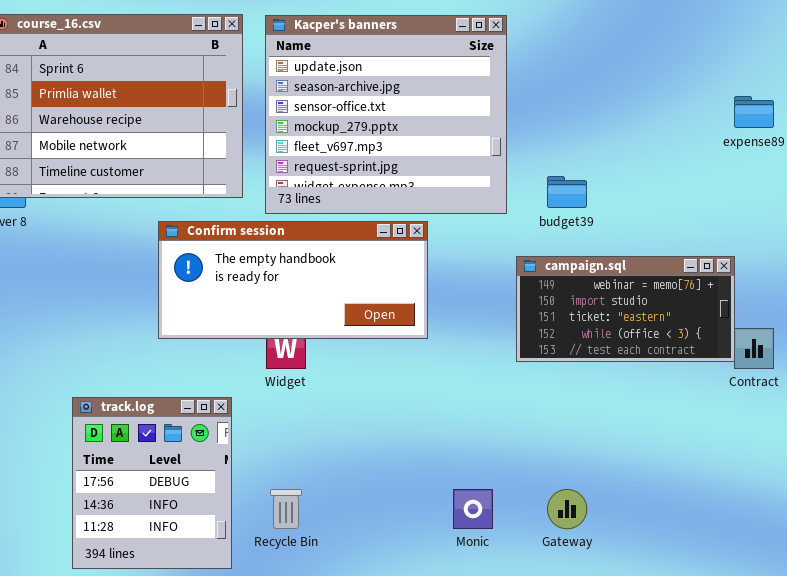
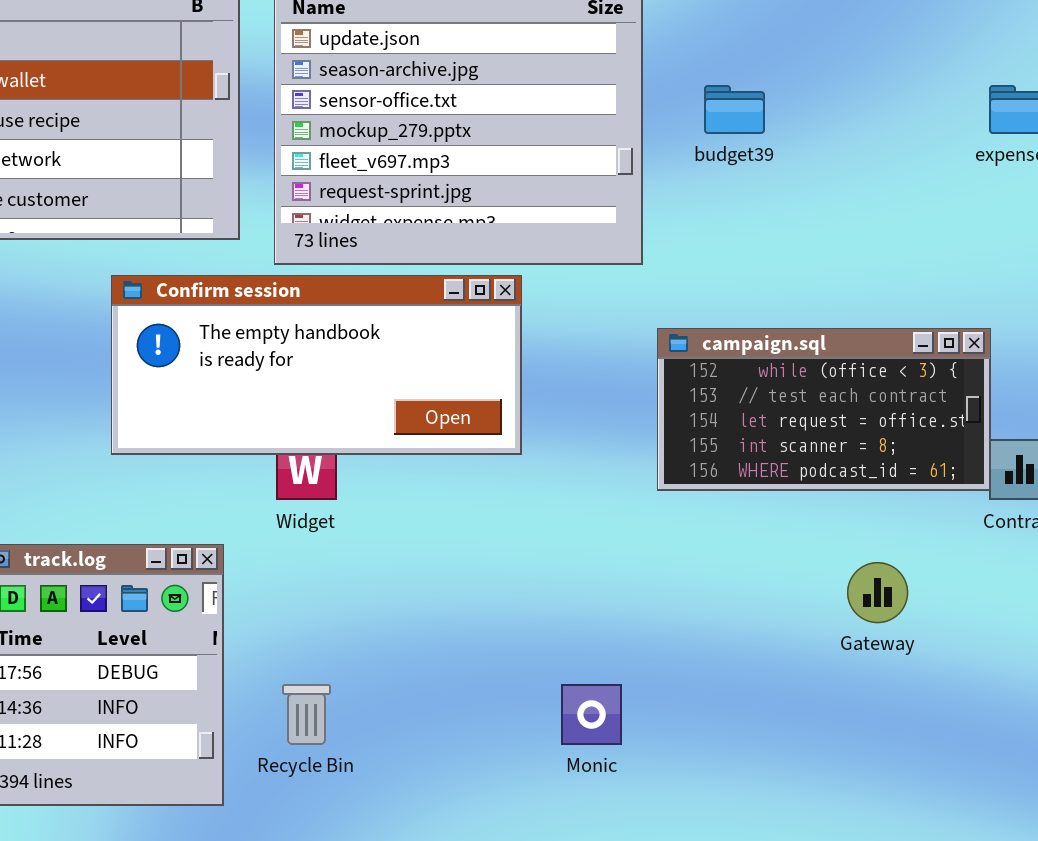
budget39: [547,176,587,208] -> [704,85,765,134], moved
campaign.sql: [516,256,735,362] -> [657,328,991,491], scrolled down 3 rows
Gateway: [547,489,587,529] -> [847,562,908,623], moved

